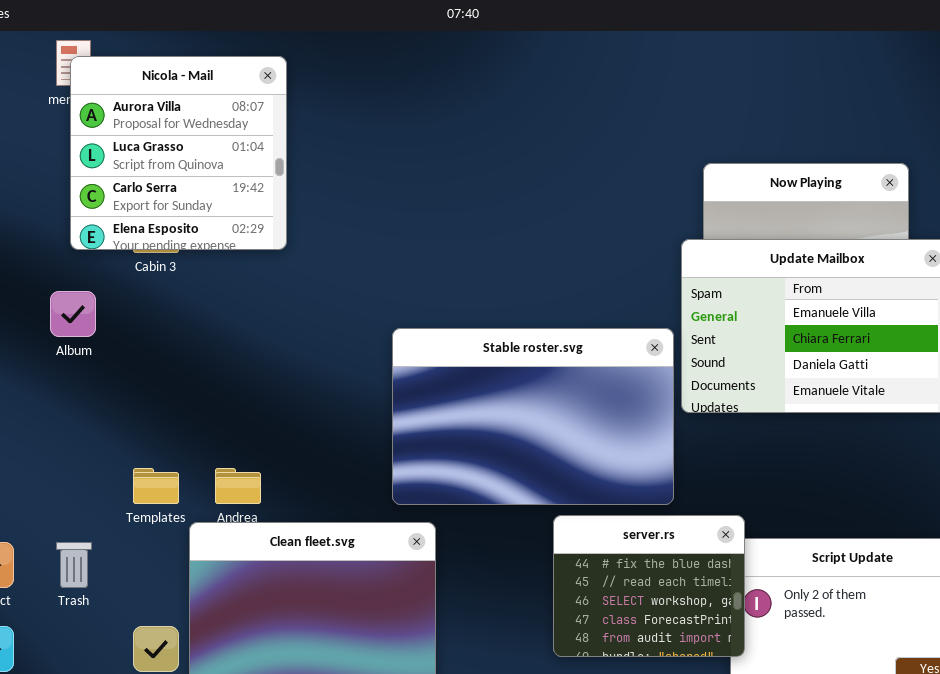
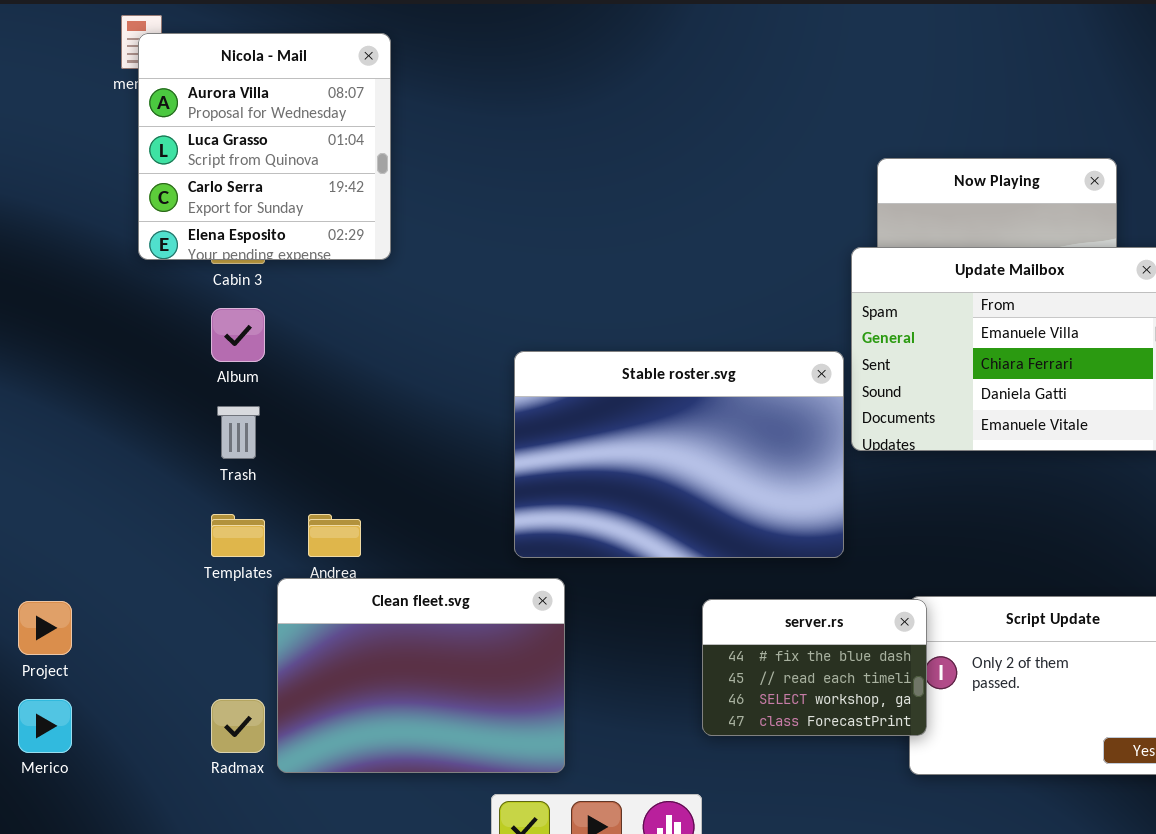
Album: [50,291,96,337] -> [211,308,265,362], moved
server.rs: [553,515,745,657] -> [702,599,927,736], resized
Trash: [56,542,92,588] -> [217,406,260,459], moved

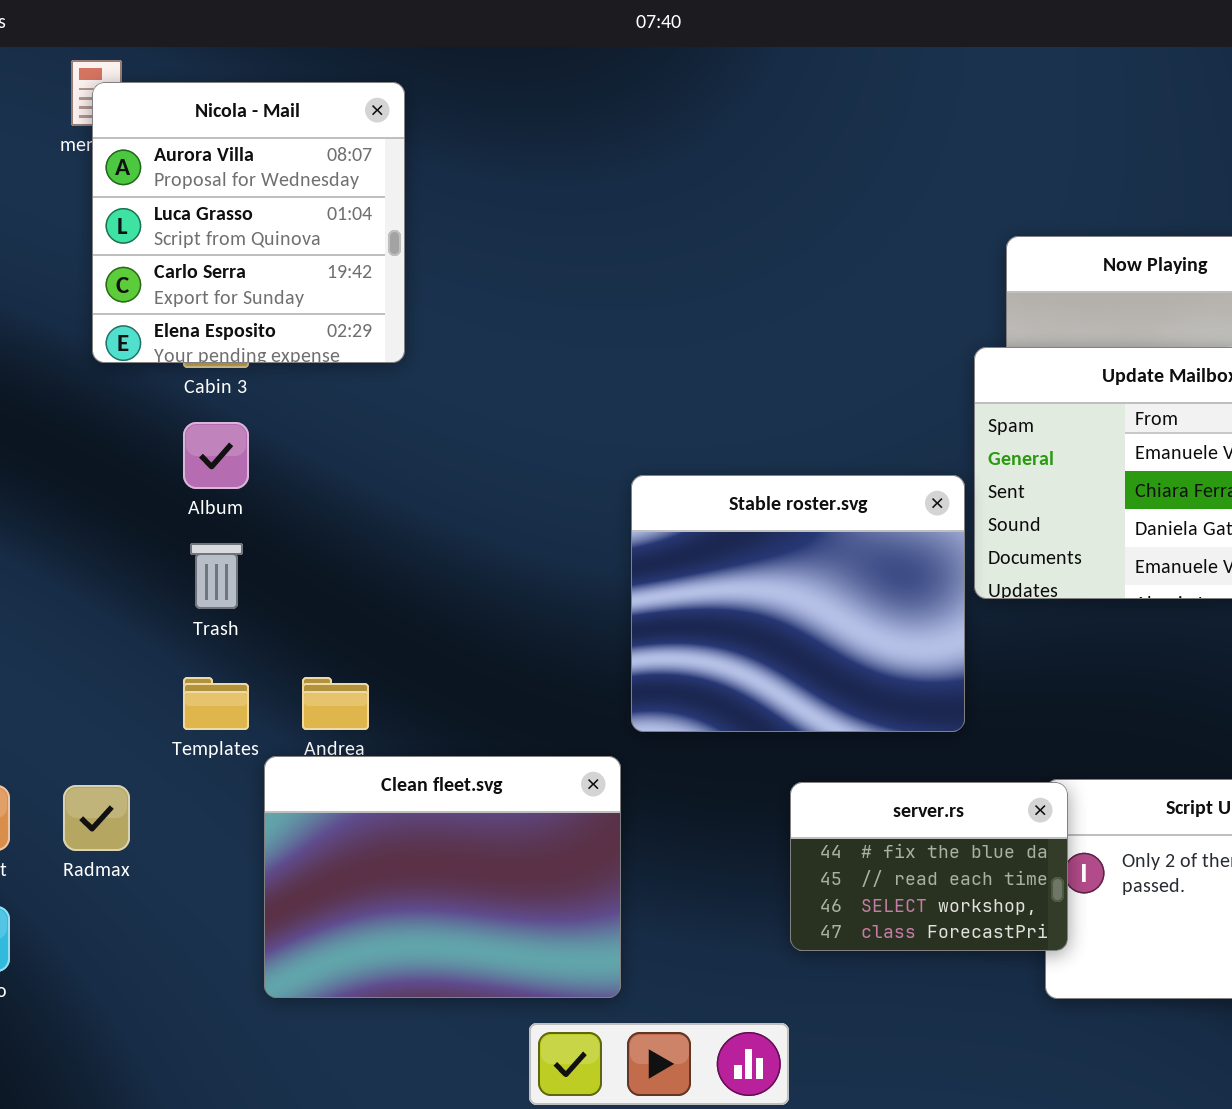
Stable roster.svg: [514,351,844,558] -> [631,475,965,732], resized
Radmax: [211,699,265,753] -> [63,785,130,851], moved

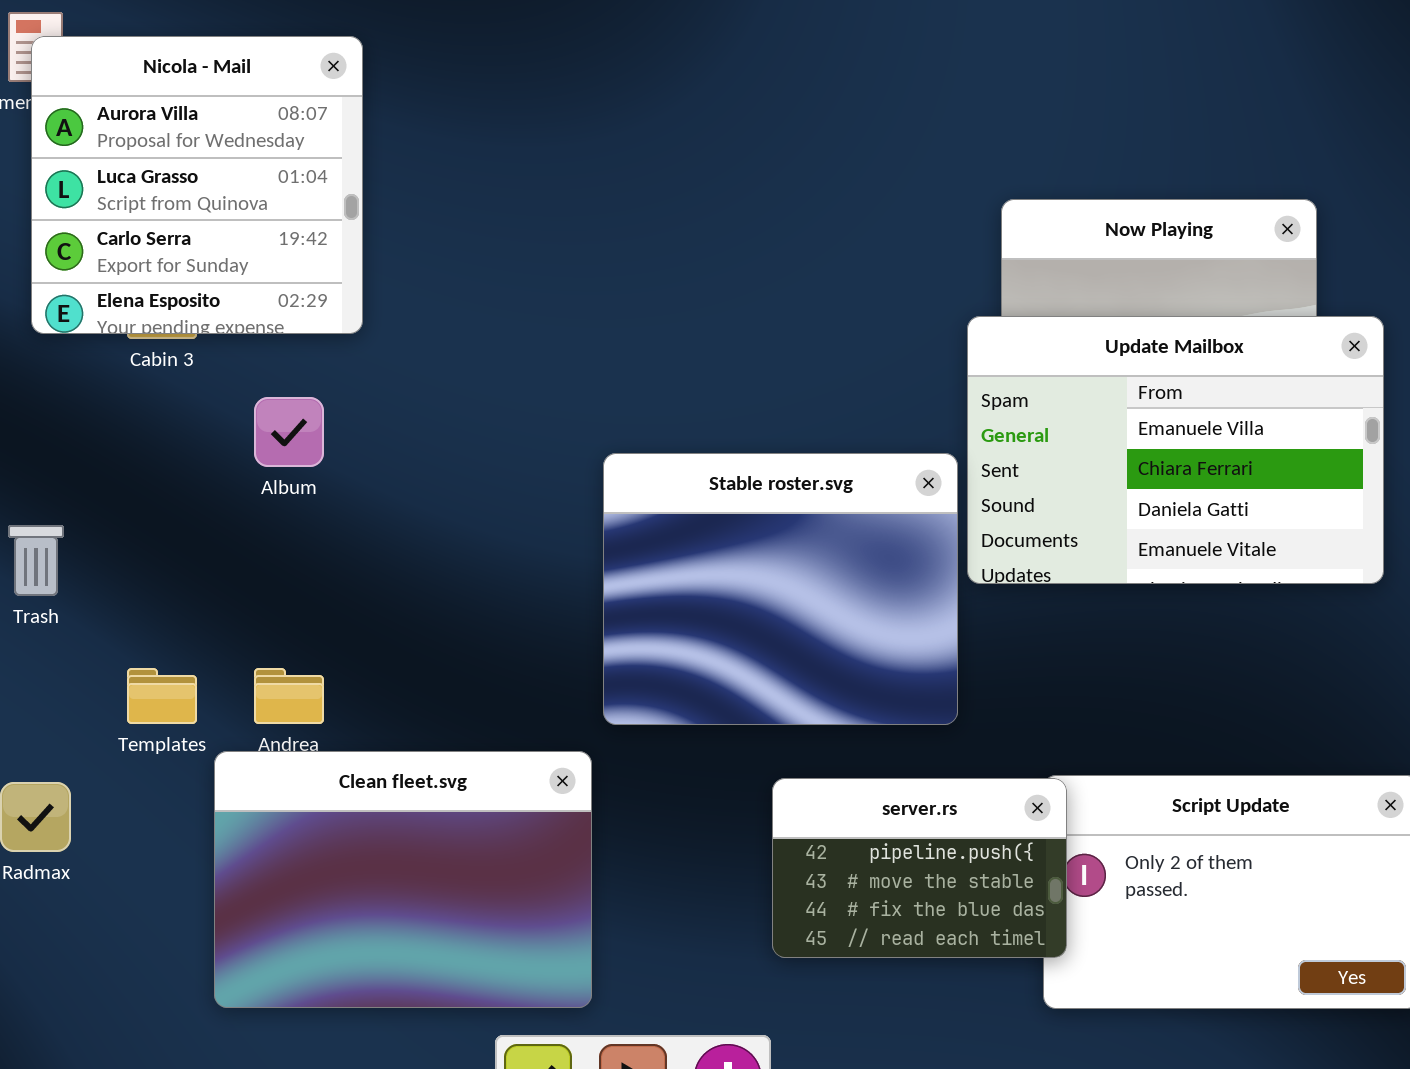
Album: [183,422,249,489] -> [254,397,324,467], moved
Trash: [190,543,243,609] -> [8,525,64,596], moved
server.rs: [790,782,1068,951] -> [772,778,1067,958], scrolled up 2 rows

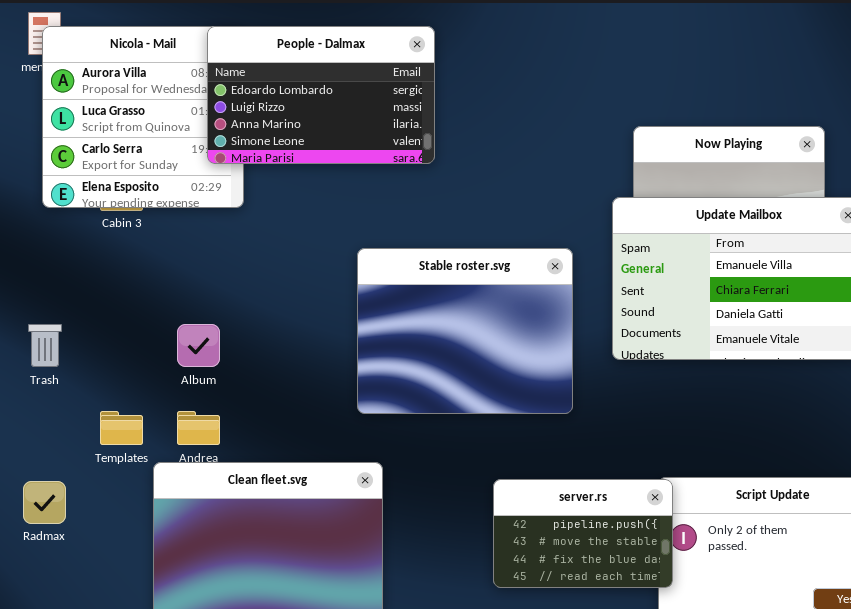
People - Dalmax: none -> [207,26,435,164], opened
Album: [254,397,324,467] -> [177,324,220,367], moved
Stable roster.svg: [603,453,958,725] -> [357,248,573,414], moved

